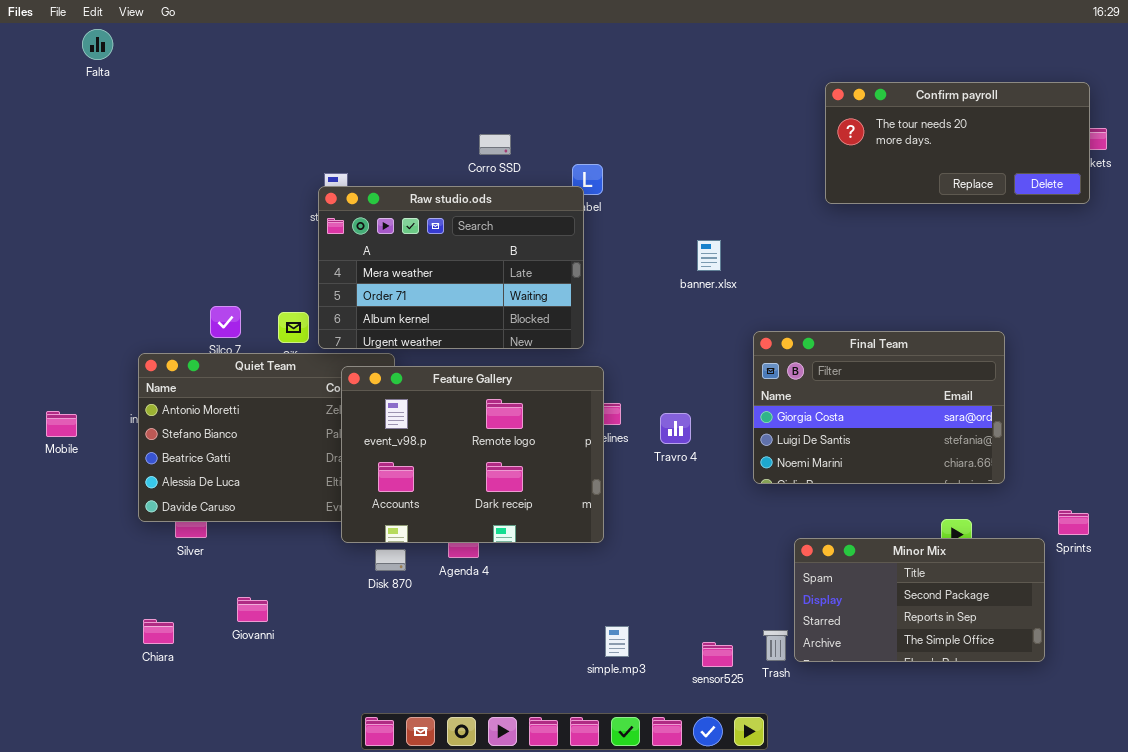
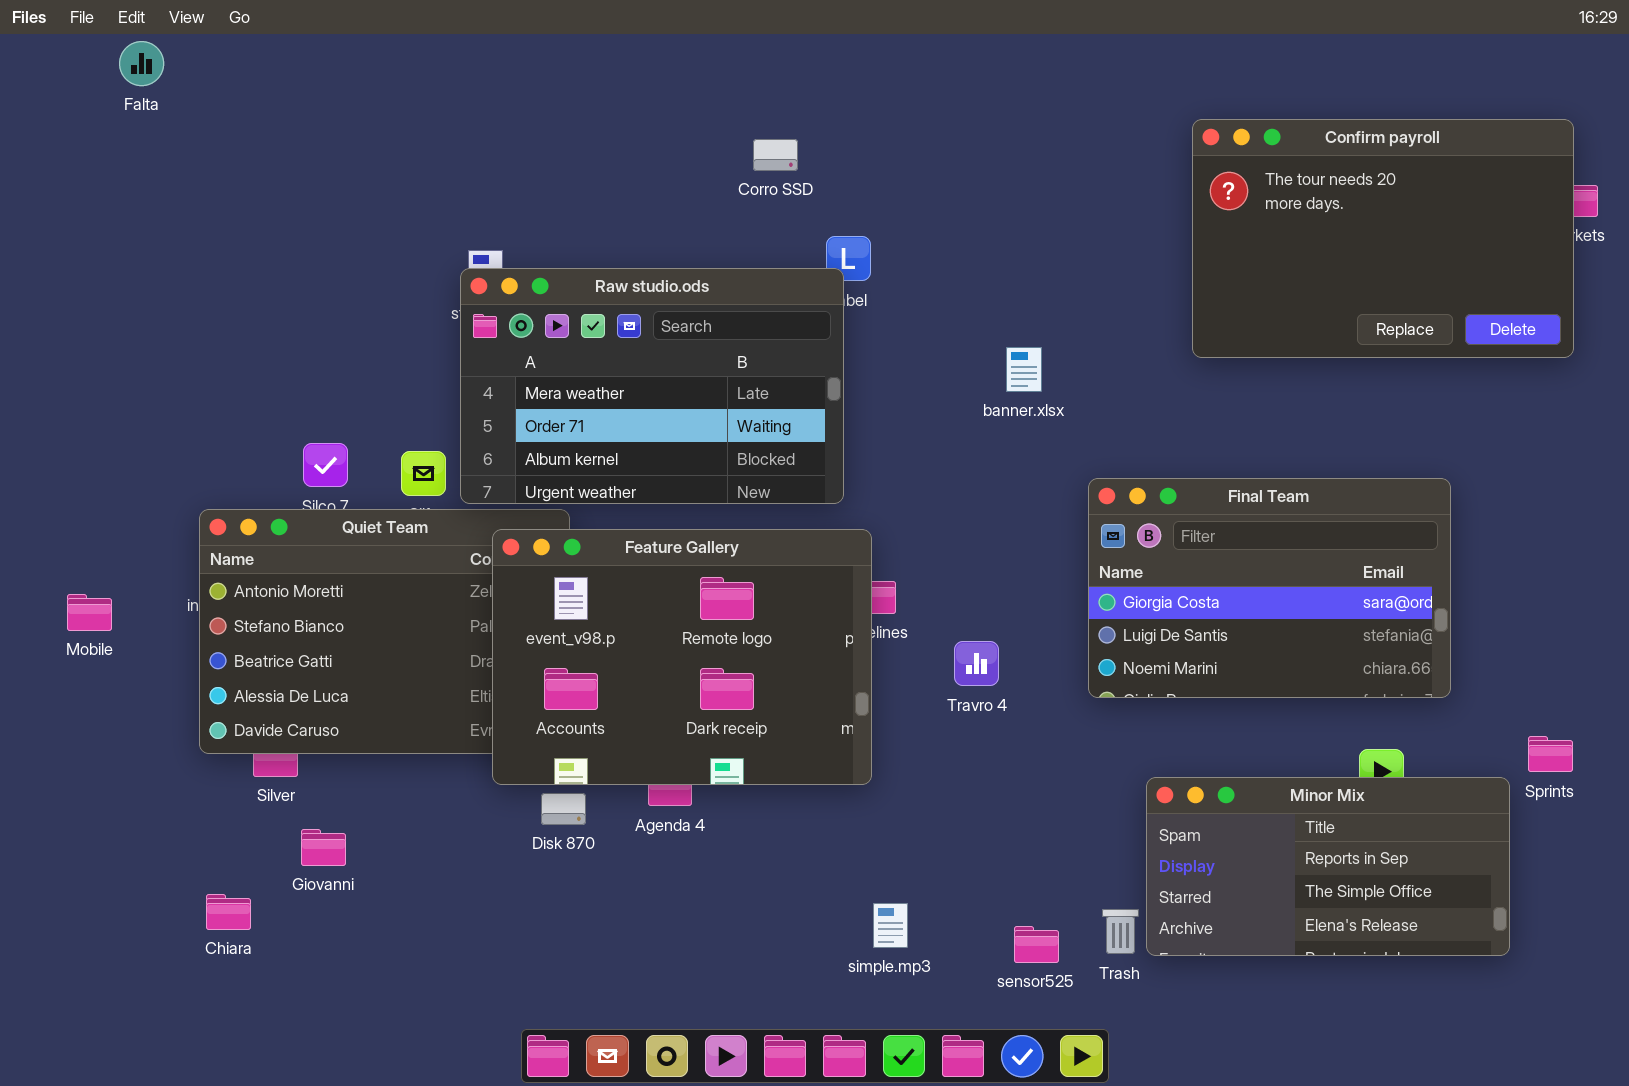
Confirm payroll: [825,82,1090,204] -> [1192,119,1574,358], resized
Corro SSD: [479,134,511,155] -> [753,139,798,171], moved
Travro 4: [660,413,691,444] -> [954,641,999,686], moved
Minor Mix: [794,538,1045,662] -> [1146,777,1510,956], scrolled down 1 row
Giovanni: [237,597,268,622] -> [301,829,346,866], moved

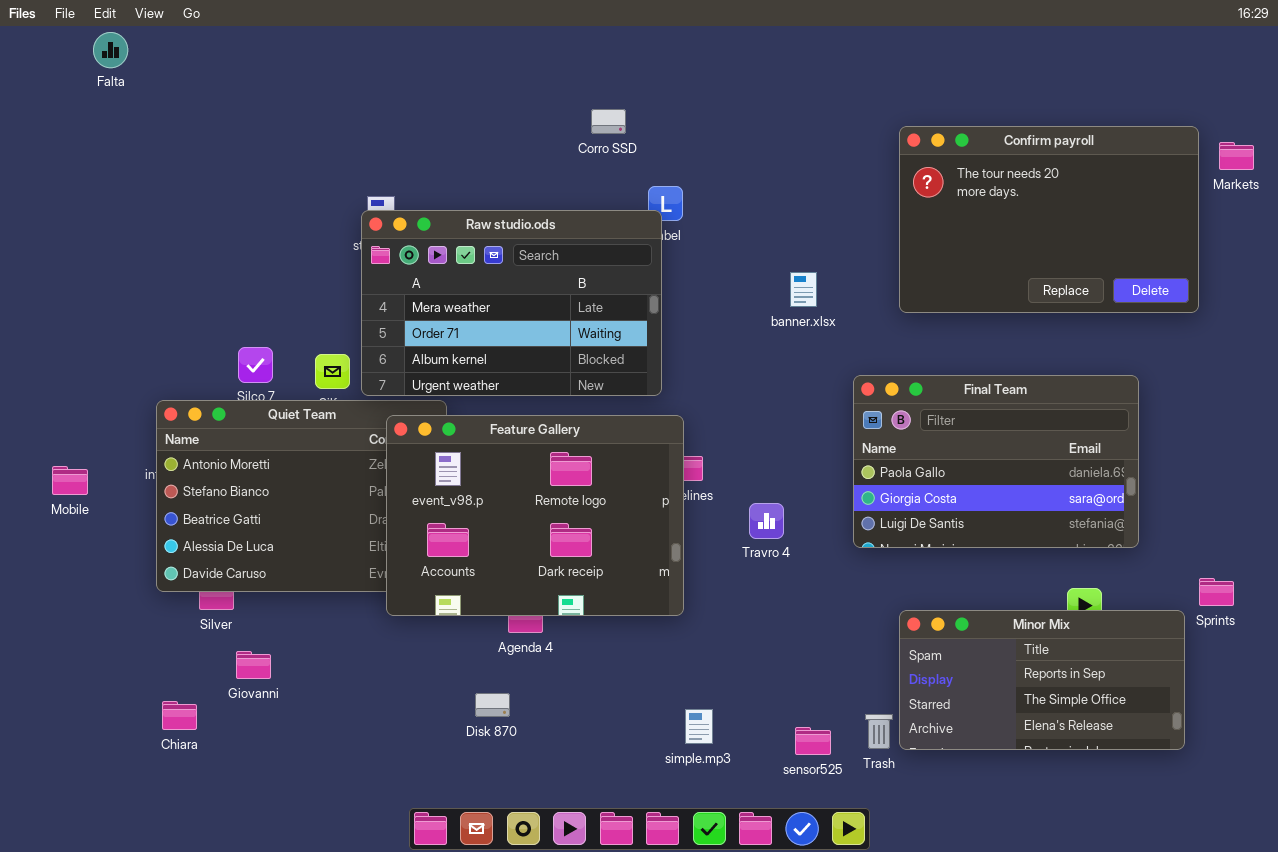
Confirm payroll: [1192,119,1574,358] -> [899,126,1199,313], moved
Final Team: [1088,478,1451,698] -> [853,375,1139,548], scrolled up 1 row
Disk 870: [541,793,586,825] -> [475,693,510,717], moved

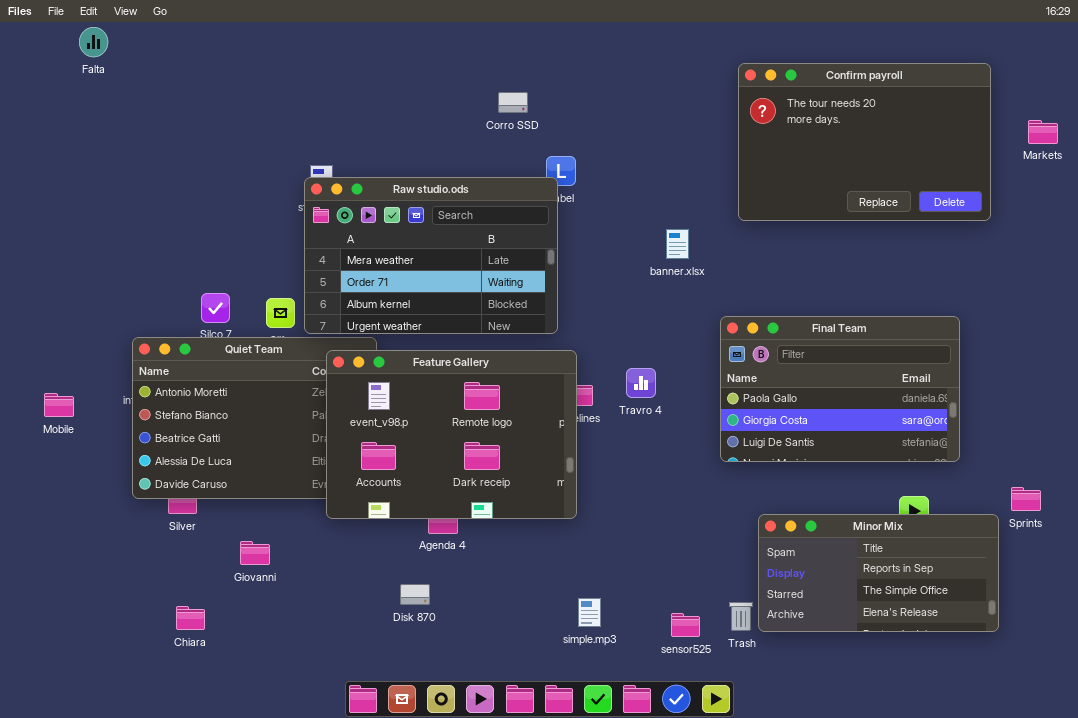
Confirm payroll: [899,126,1199,313] -> [738,63,991,221], moved
Travro 4: [749,503,784,539] -> [626,368,656,398], moved
Giovanni: [236,651,271,679] -> [240,541,270,565], moved
Chiara: [162,701,197,730] -> [176,606,205,630], moved

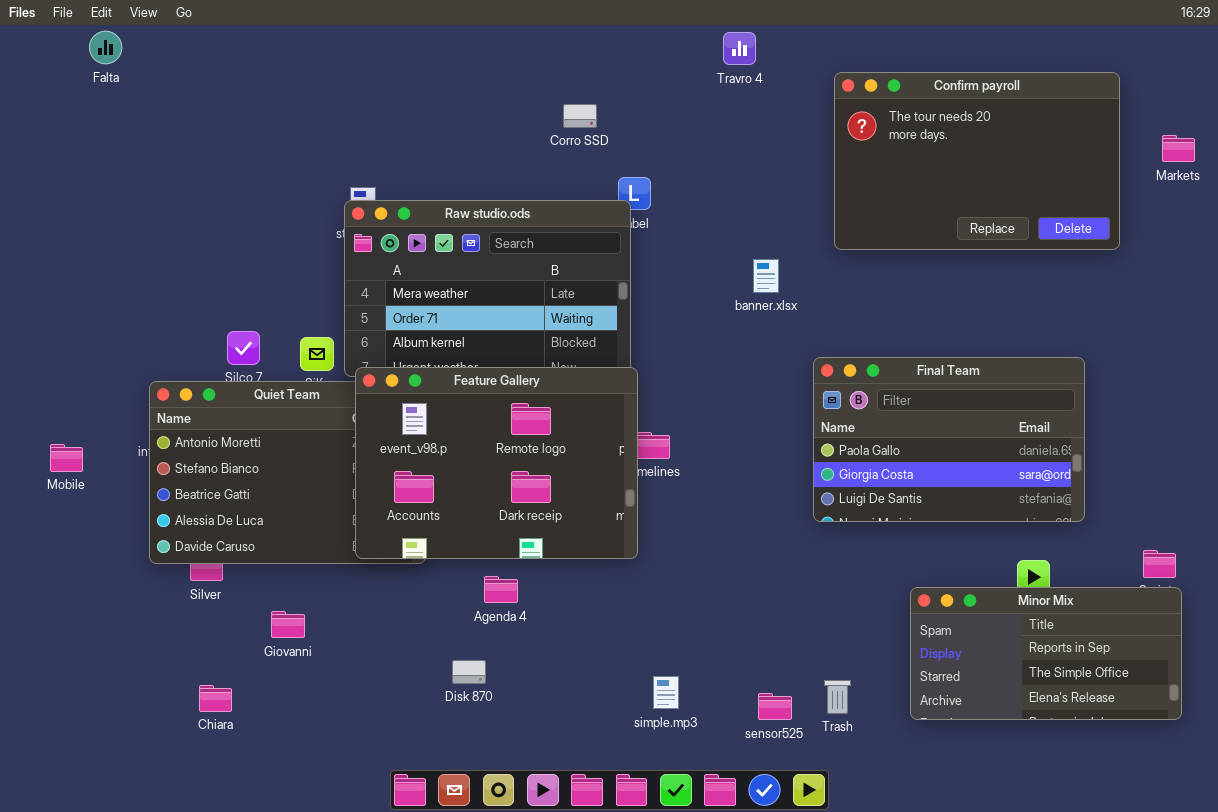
Feature Gallery: [326,350,577,519] -> [355,367,638,559], moved
Travro 4: [626,368,656,398] -> [723,32,756,65], moved
Minor Mix: [758,514,999,632] -> [910,587,1182,720], moved

